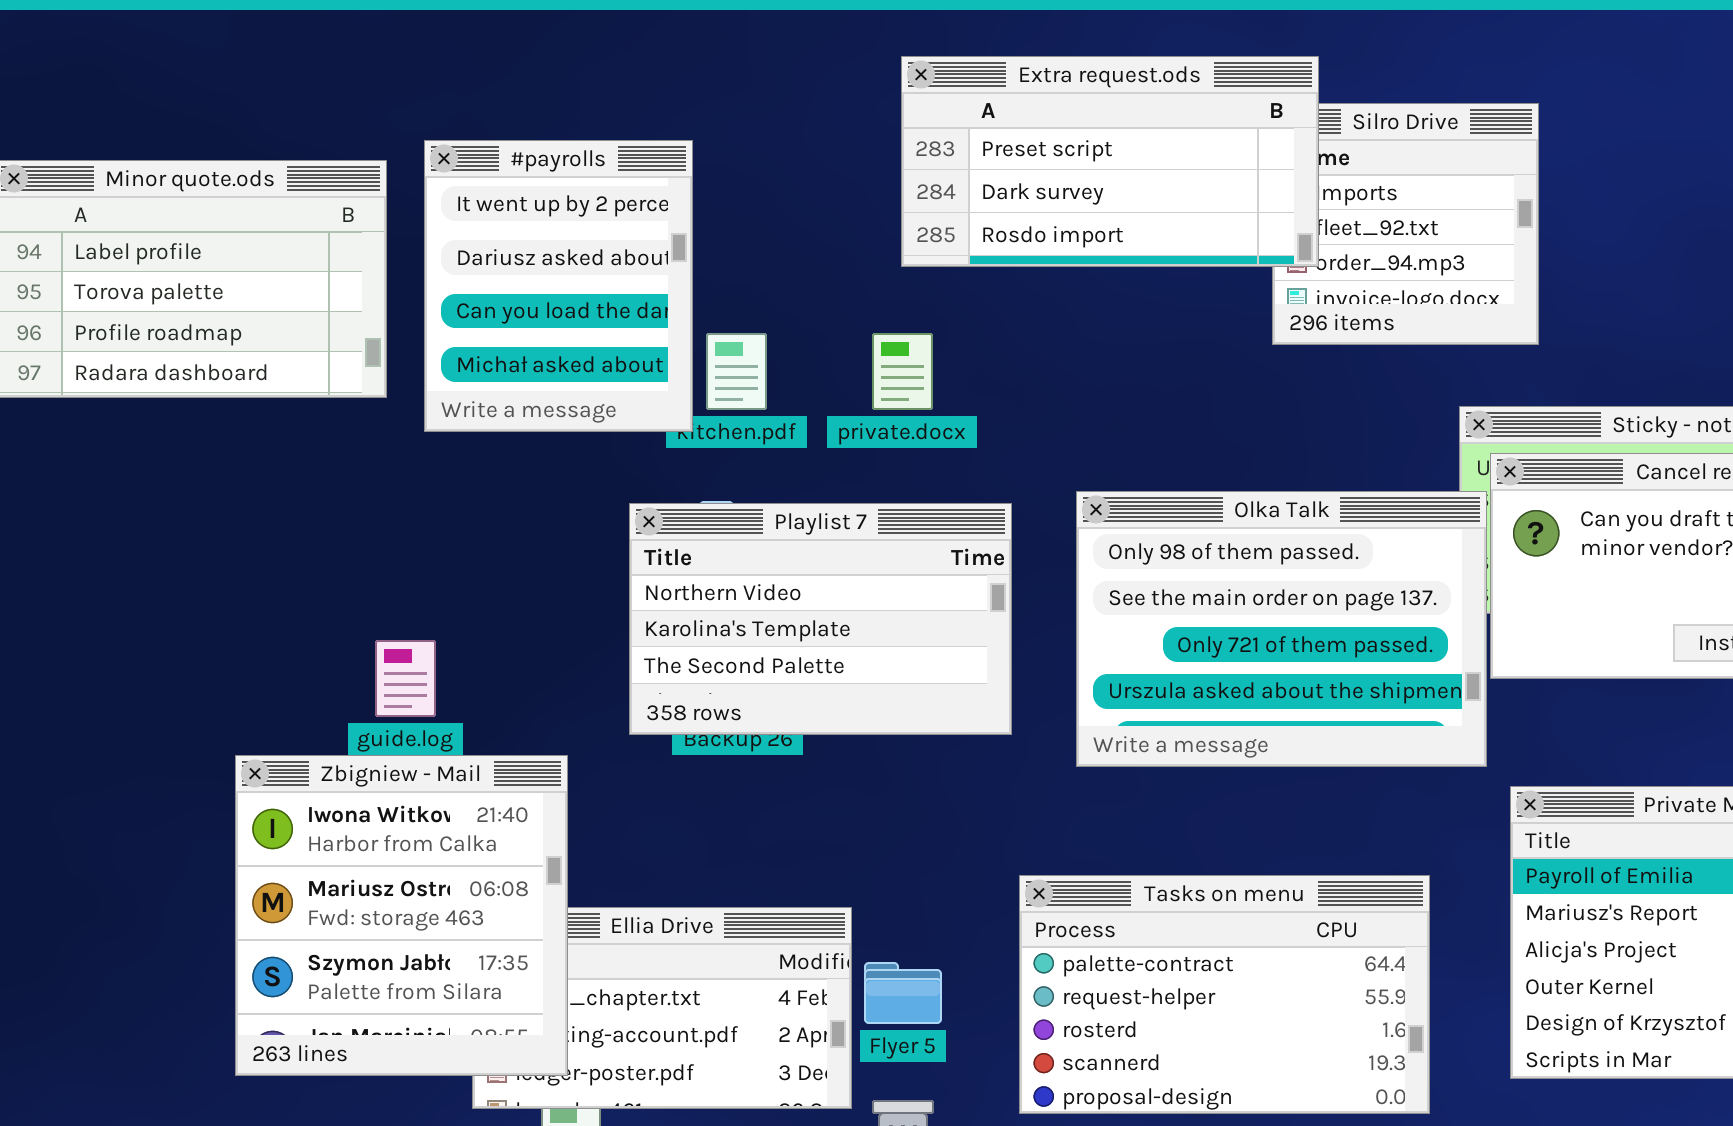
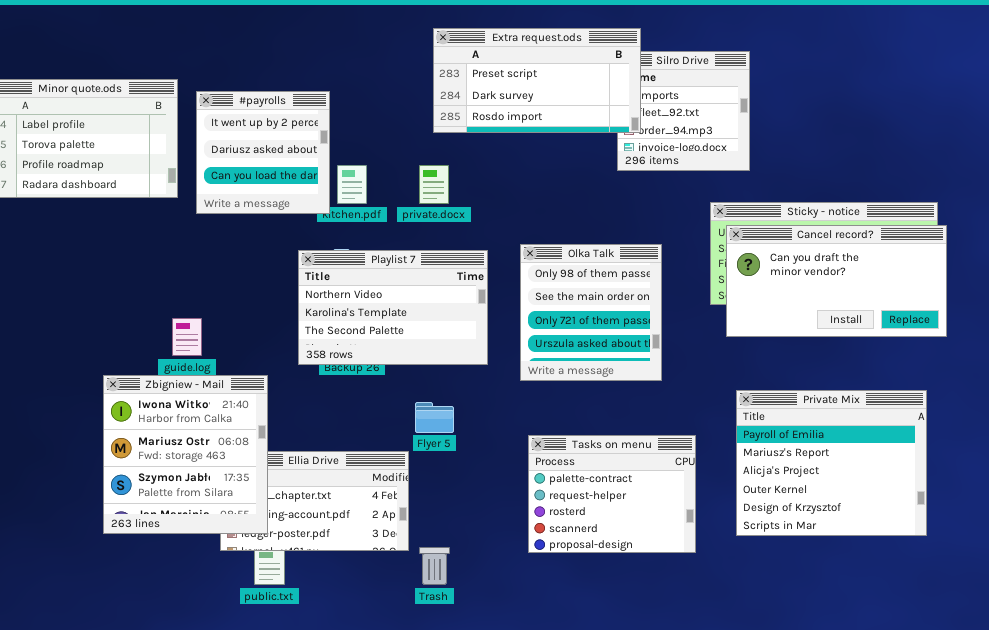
#payrolls: [424,140,693,432] -> [196,91,330,214], resized
Olka Talk: [1076,491,1487,767] -> [520,244,662,381], resized
Tasks on menu: [1019,875,1430,1114] -> [528,435,696,553], resized
Flyer 5: [864,962,942,1024] -> [415,402,454,433], moved

